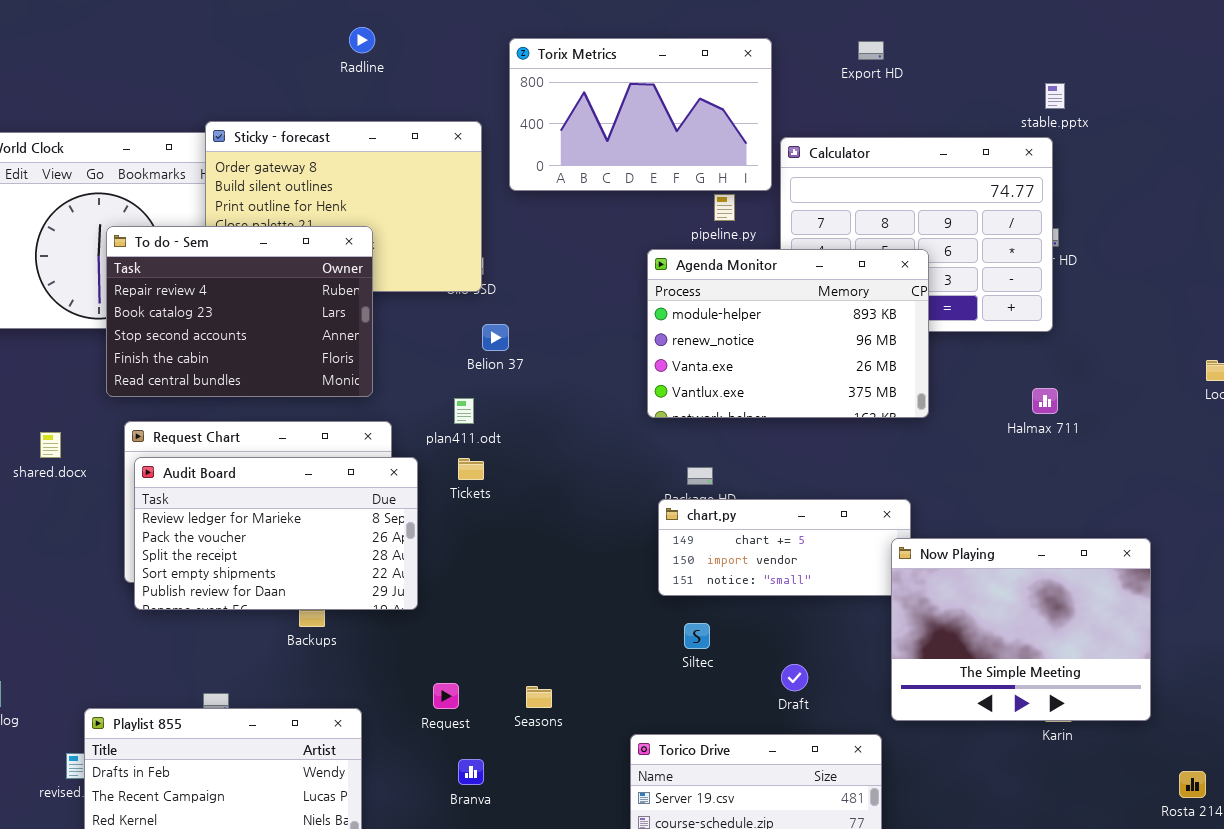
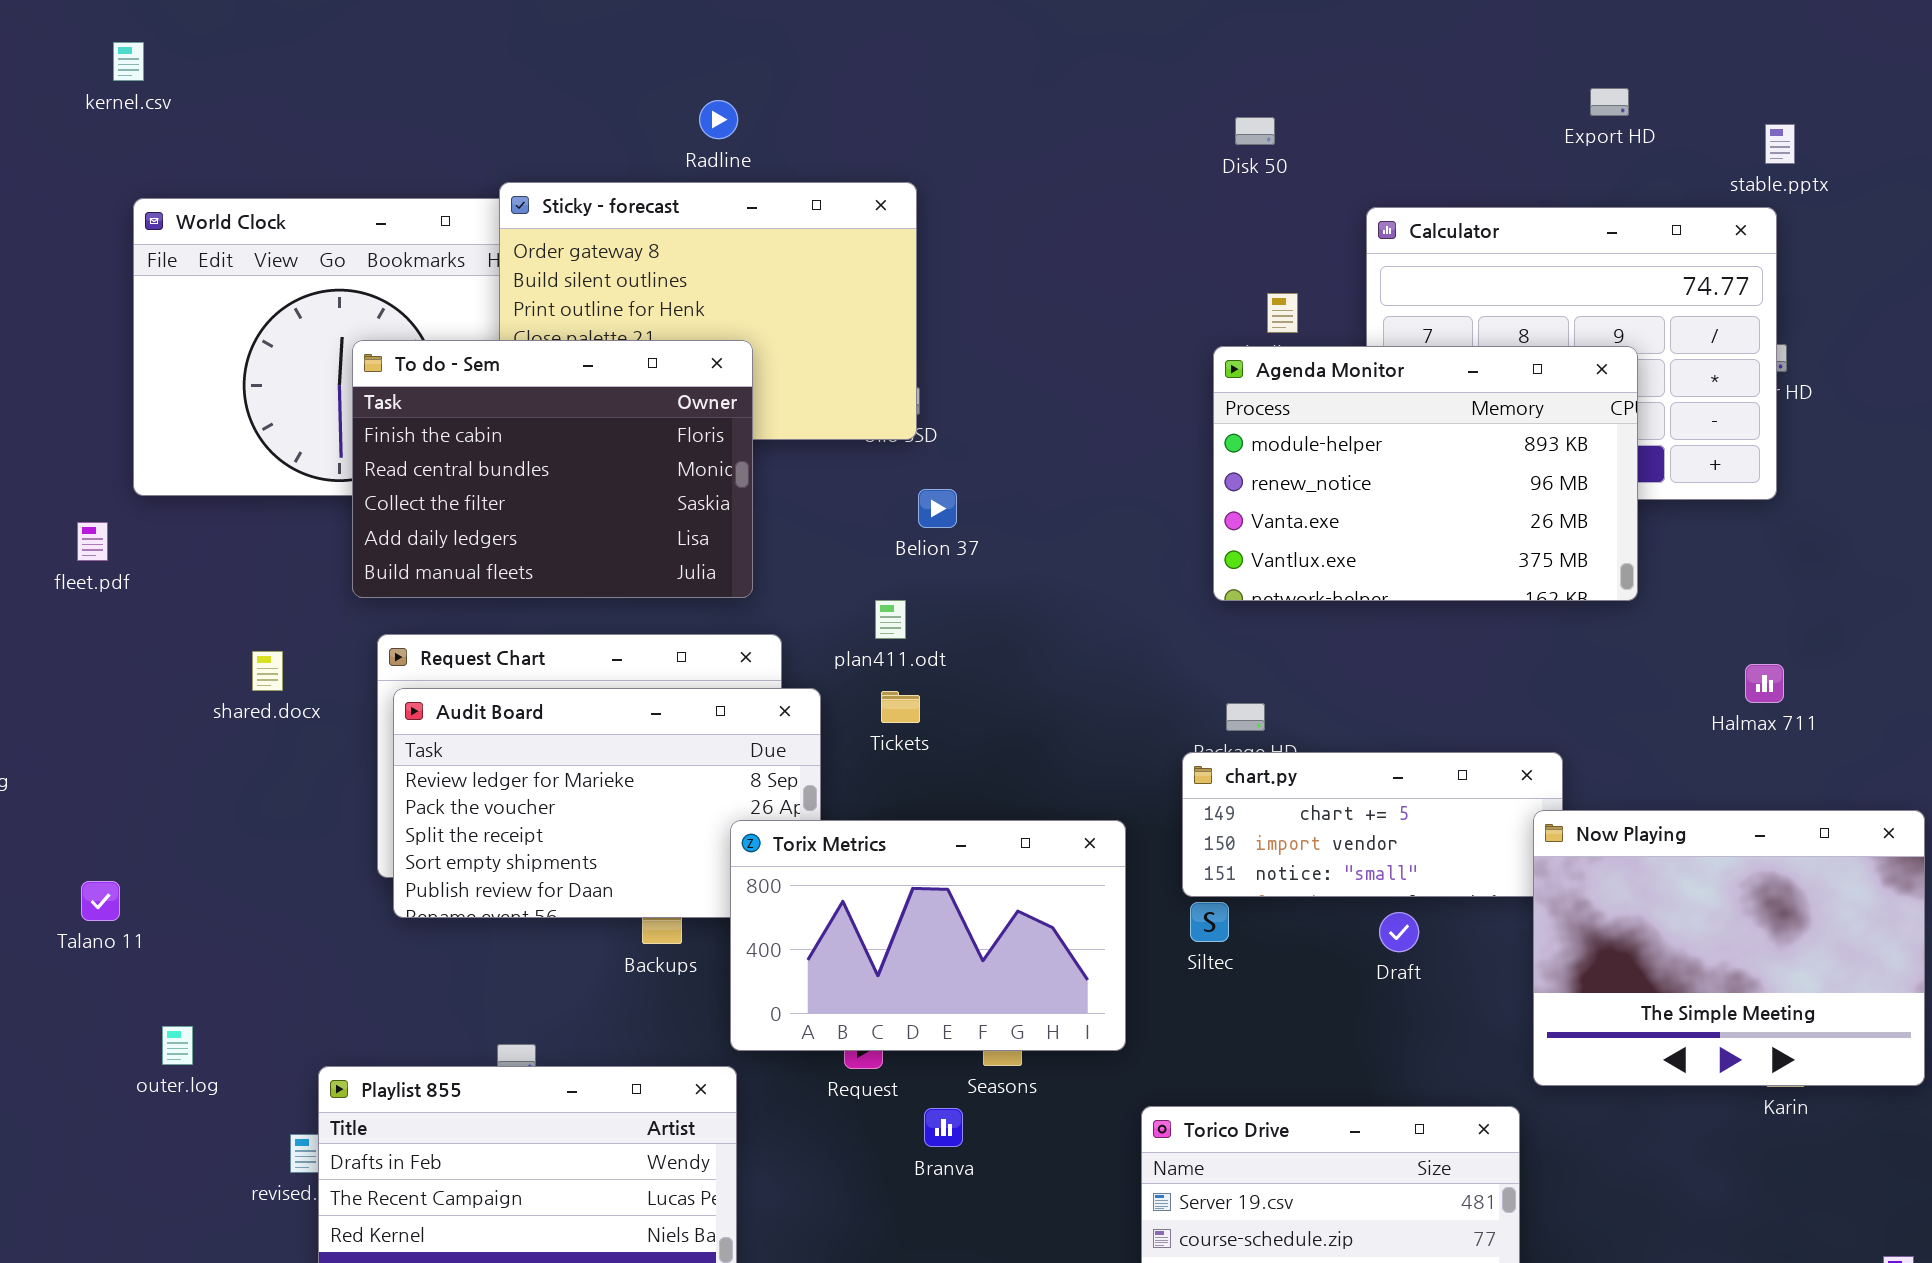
Radline: [349,27,375,53] -> [699,100,738,139], moved
Torix Metrics: [509,38,772,191] -> [730,820,1126,1051], moved
Export HD: [858,41,884,60] -> [1590,88,1629,116], moved
To do - Sem: [106,226,373,397] -> [352,340,753,598], scrolled down 3 rows
Agenda Monitor: [647,249,929,418] -> [1213,346,1638,601], moved
Halmax 711: [1032,388,1058,414] -> [1745,664,1784,703], moved
Siltec: [684,623,710,649] -> [1190,902,1229,942], moved
Draft: [781,664,808,691] -> [1379,912,1419,952], moved
Branva: [458,759,484,785] -> [924,1108,963,1147], moved

